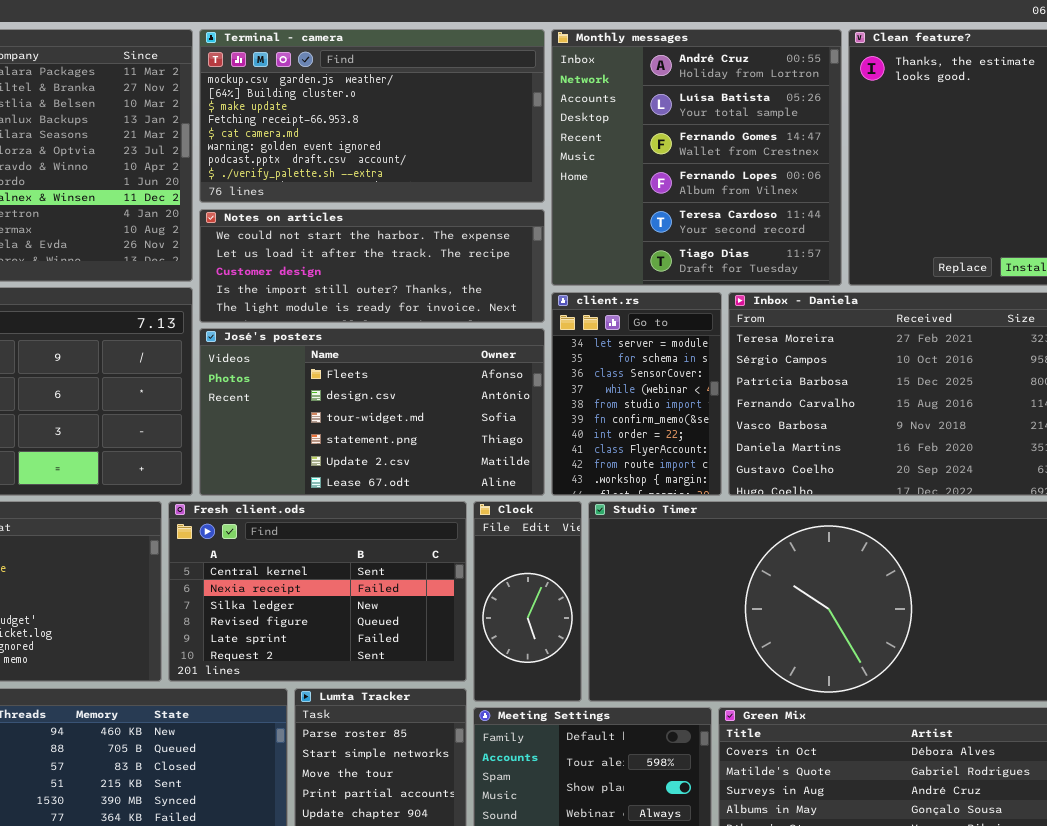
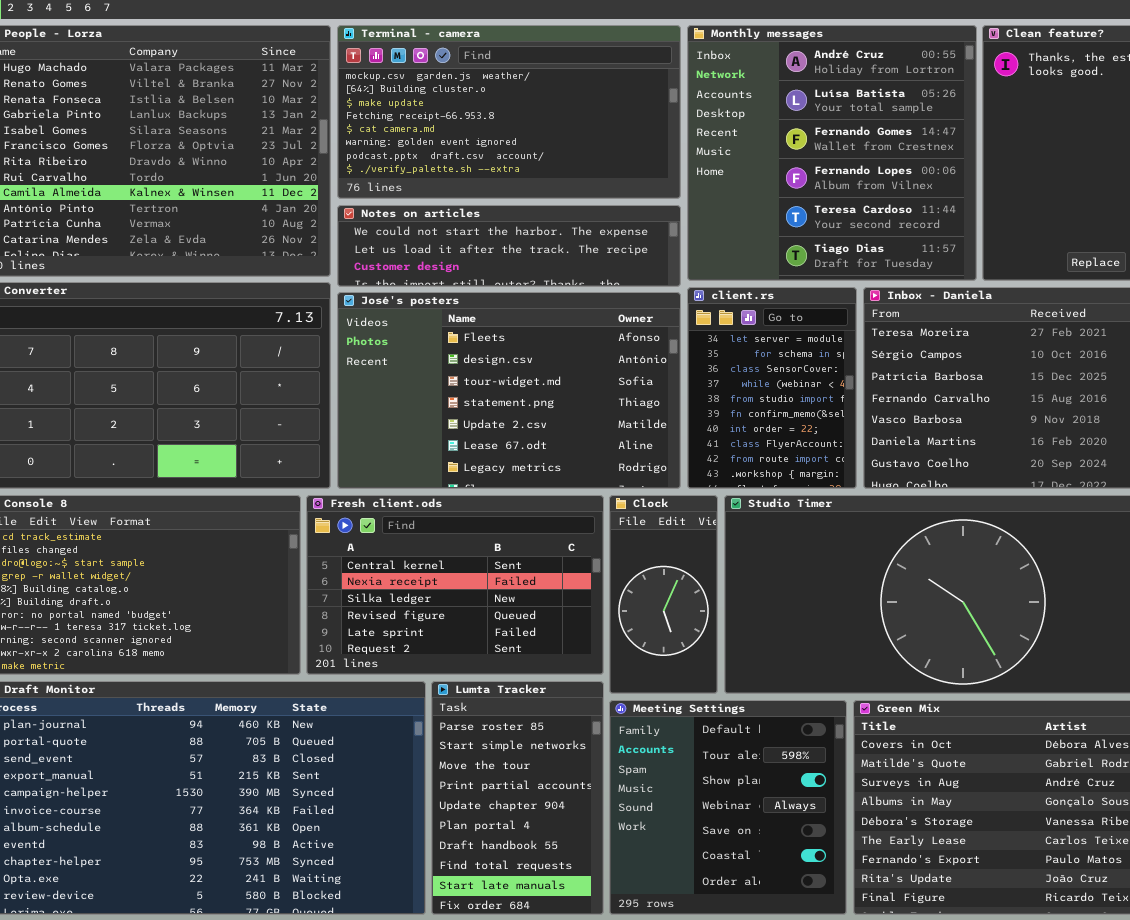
Notes on articles: [199,209,545,323] -> [337,205,681,287], resized
José's posters: [199,328,545,496] -> [337,292,681,489], resized

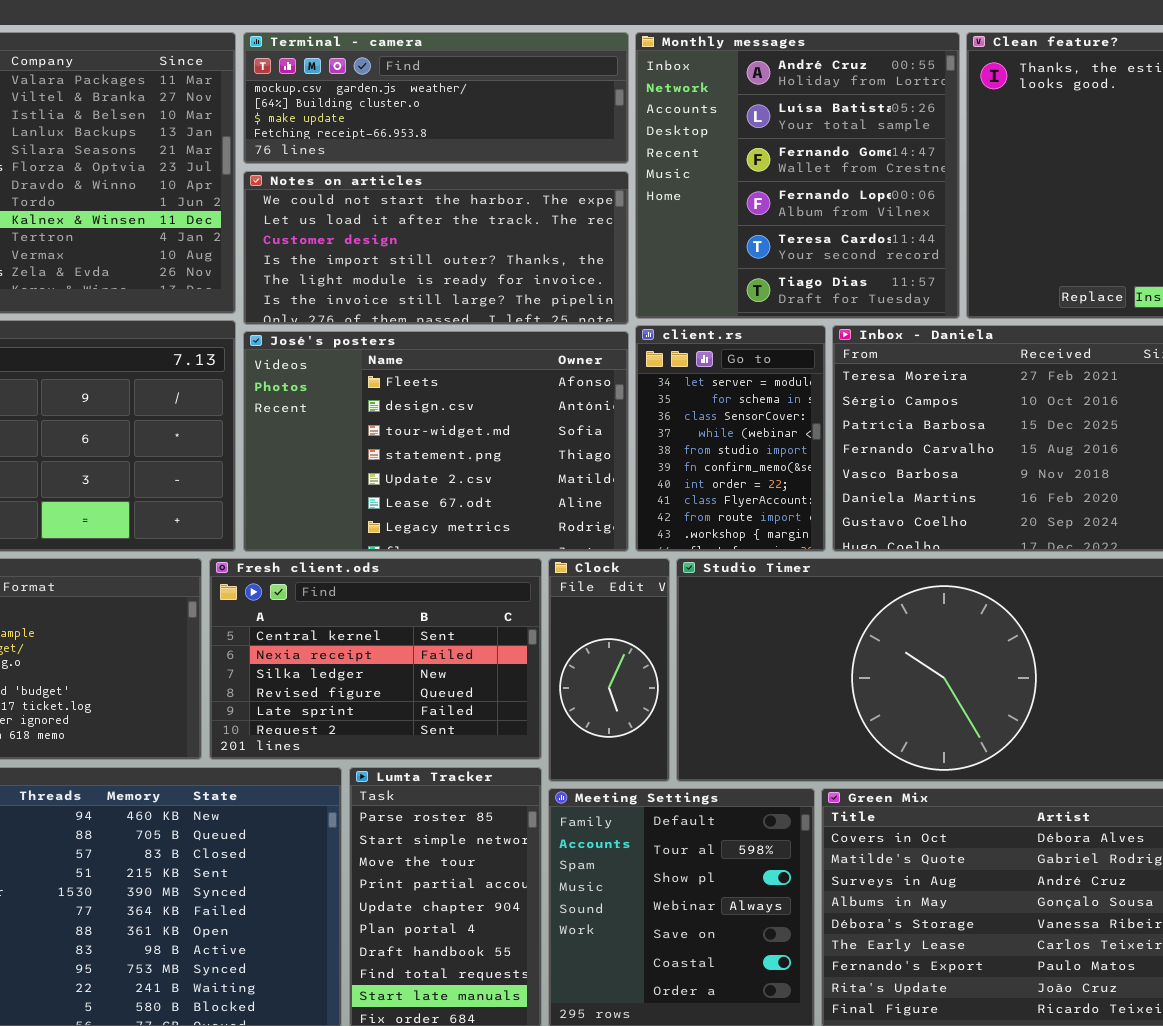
Terminal - camera: [337,25,681,199] -> [243,32,629,164], resized
Notes on articles: [337,205,681,287] -> [243,171,629,325], resized

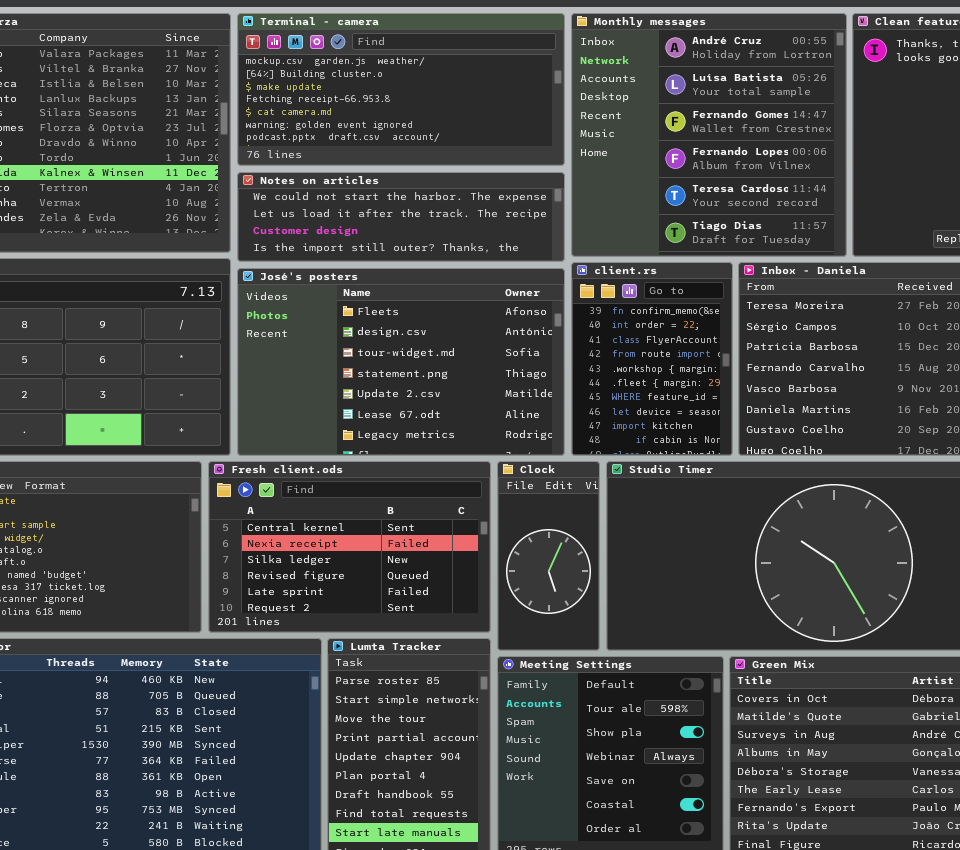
Terminal - camera: [243,32,629,164] -> [237,13,565,166], resized
Notes on articles: [243,171,629,325] -> [237,172,565,262], resized
client.rs: [635,325,826,552] -> [571,262,733,456], scrolled down 5 rows

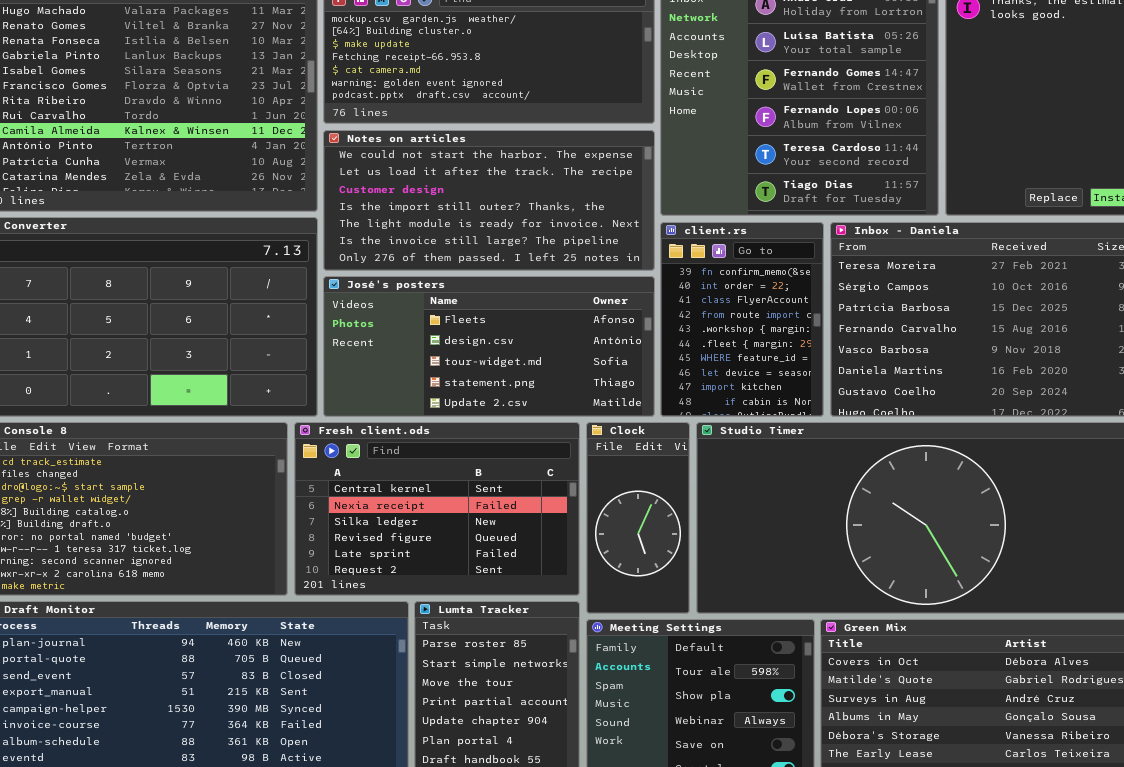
Notes on articles: [237,172,565,262] -> [323,130,655,271], resized
José's posters: [237,268,565,456] -> [323,276,655,417], resized

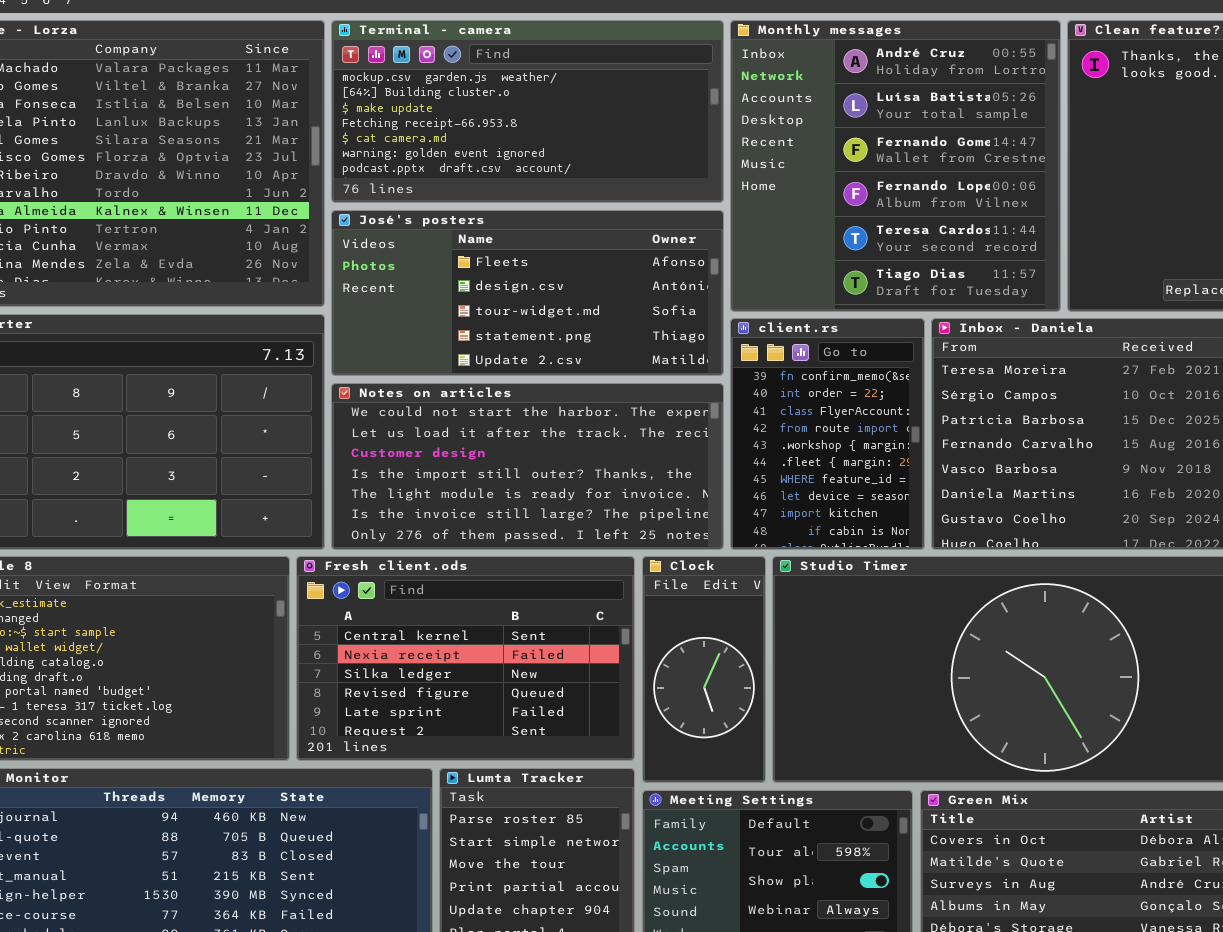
Notes on articles: [323,130,655,271] -> [331,383,724,550], moved
José's posters: [323,276,655,417] -> [331,210,724,376], moved

